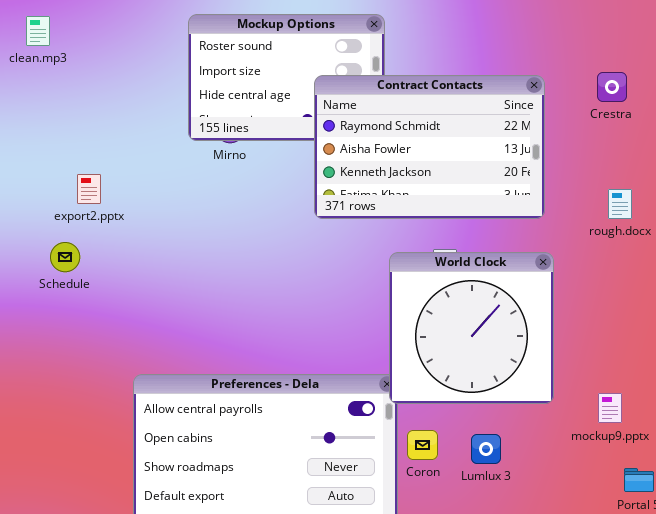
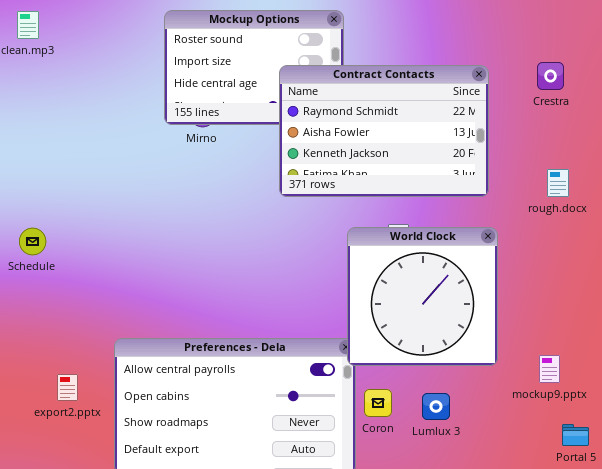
export2.pptx: [77,174,101,204] -> [57,374,78,401], moved
Schedule: [50,242,80,272] -> [19,228,46,255], moved

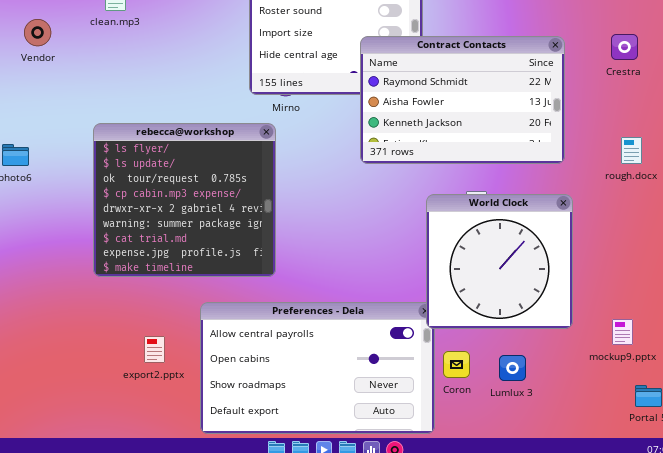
rebecca@workshop: none -> [93,123,276,277], opened

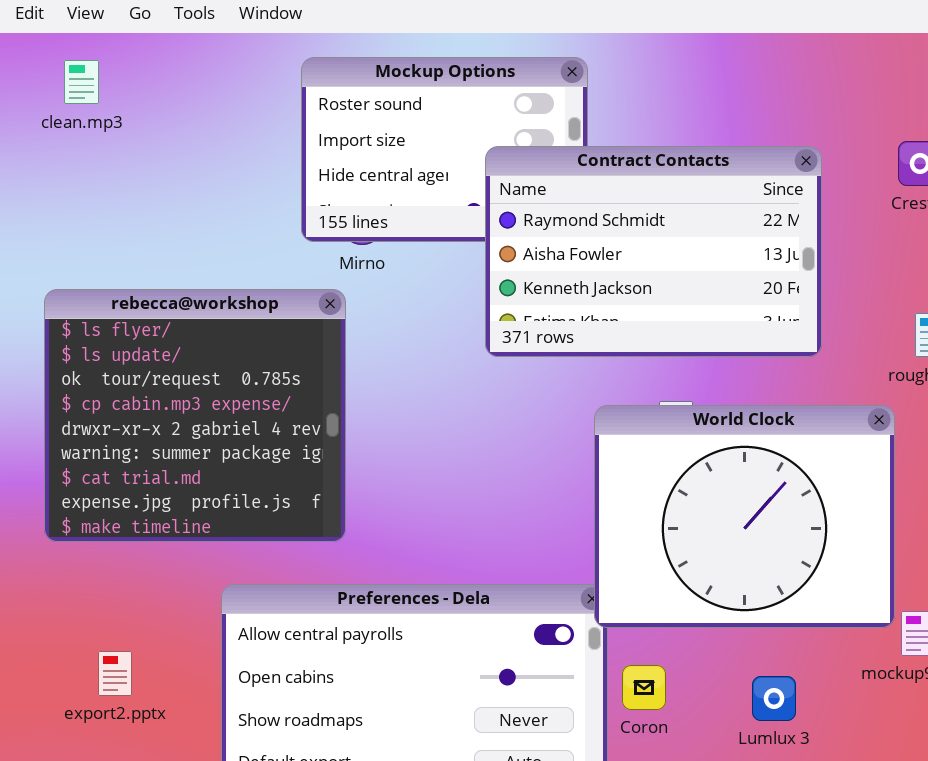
World Clock: [426,194,573,329] -> [594,405,895,628], resized
export2.pptx: [144,336,165,363] -> [98,651,132,696], moved
Lumlux 3: [499,355,526,381] -> [752,676,796,721], moved

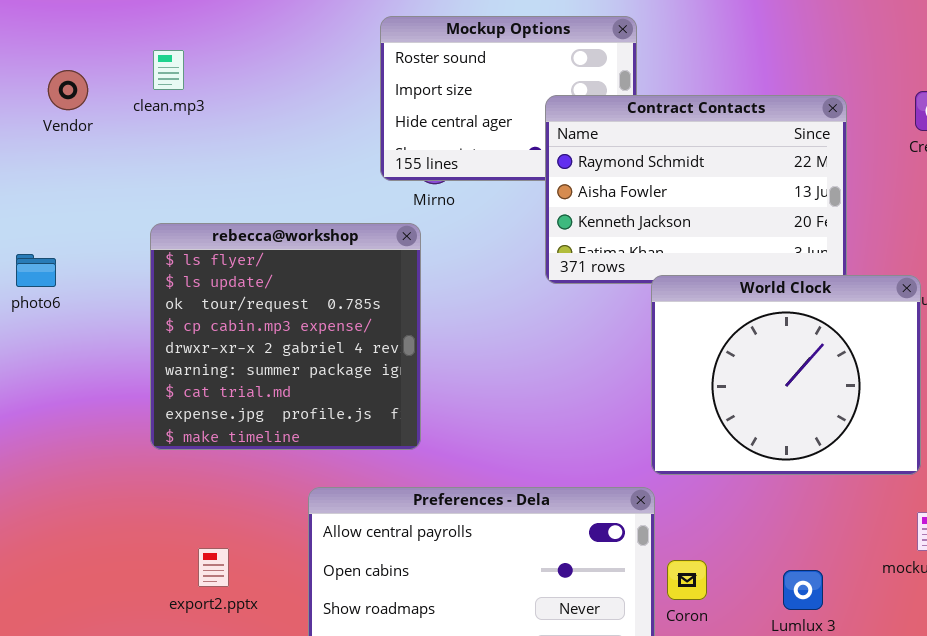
clean.mp3: [64,60,99,104] -> [153,50,184,90], moved
World Clock: [594,405,895,628] -> [651,275,921,475], moved

